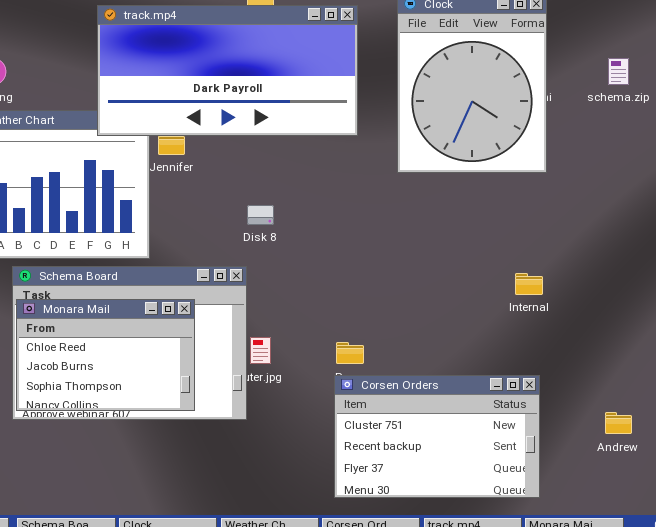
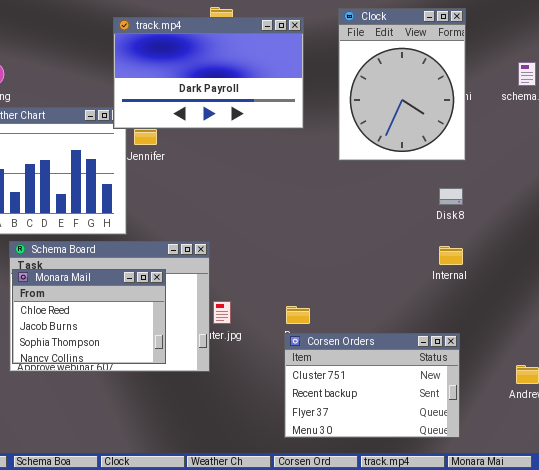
track.mp4: [97,5,358,136] -> [113,17,304,129], resized
Disk 8: [247,205,274,225] -> [439,188,463,205], moved

